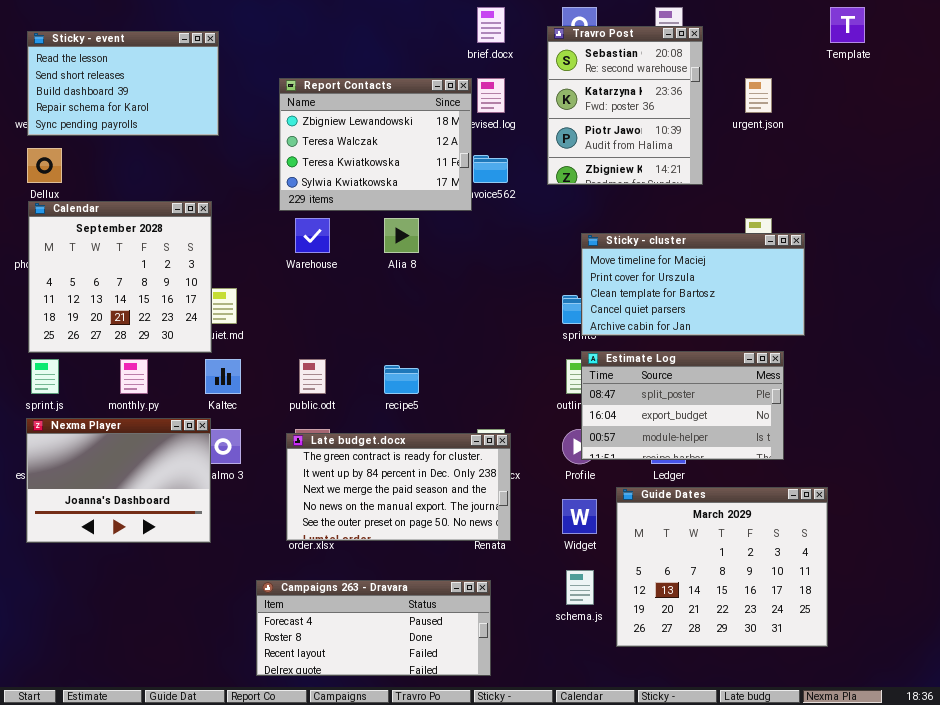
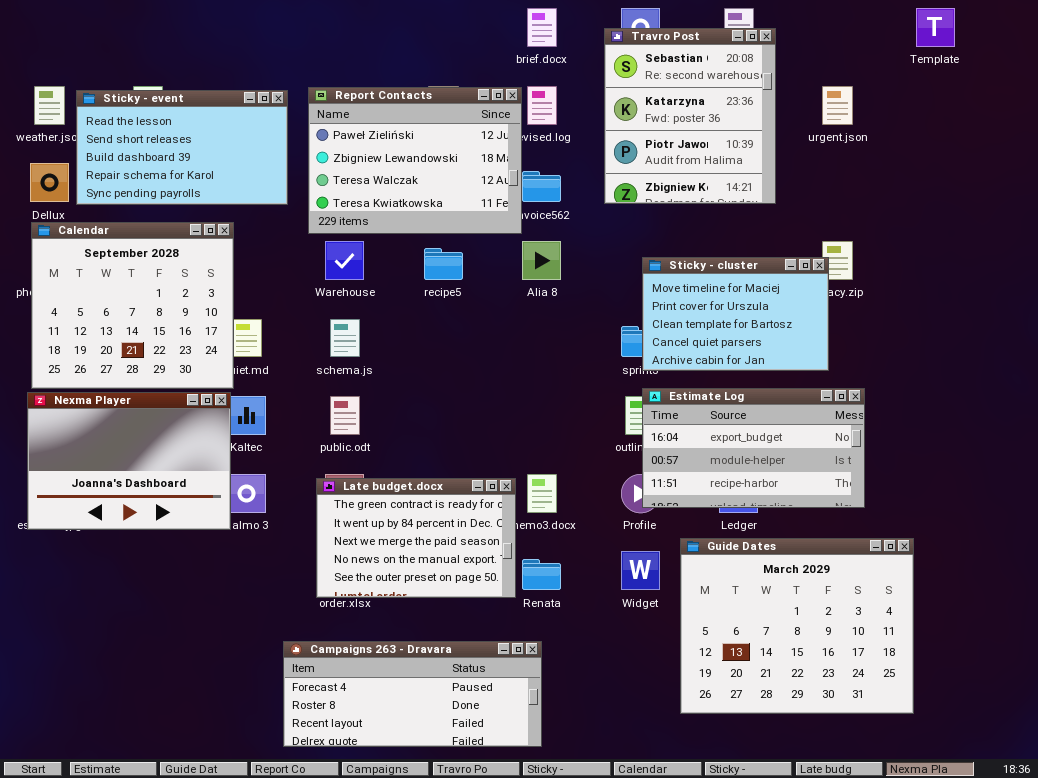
Sticky - event: [27,31,219,136] -> [76,90,288,205], moved
Report Contacts: [279,78,472,211] -> [308,87,522,234], scrolled up 1 row
Alia 8: [384,218,419,253] -> [522,241,561,280], moved
Sticky - cluster: [581,233,805,336] -> [642,257,829,371], resized
Estimate Log: [581,351,784,460] -> [642,388,865,508], scrolled down 1 row
recipe5: [384,365,419,394] -> [424,248,463,280], moved
Nexma Player: [26,418,211,543] -> [27,392,231,530], moved
Late budget.docx: [286,433,511,541] -> [316,478,516,598], resized
schema.js: [566,570,594,605] -> [330,319,360,357], moved

